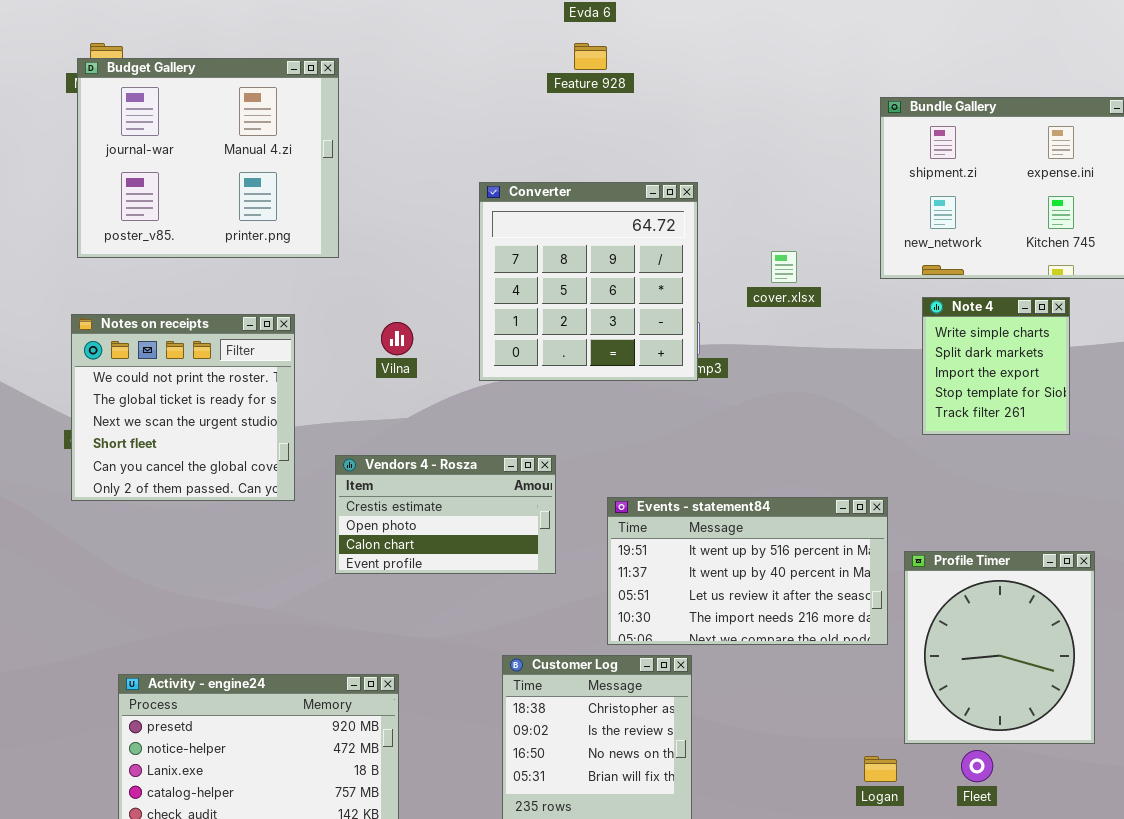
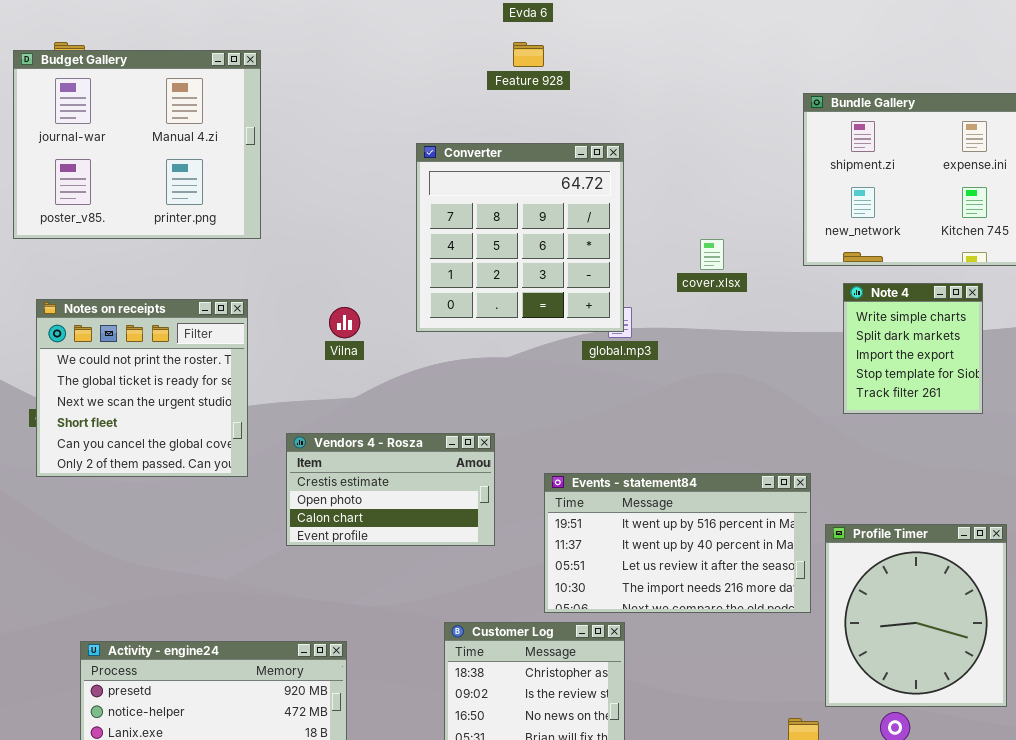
Budget Gallery: [77,58,339,258] -> [13,50,261,239], moved
Converter: [479,182,698,381] -> [416,143,624,332], moved

